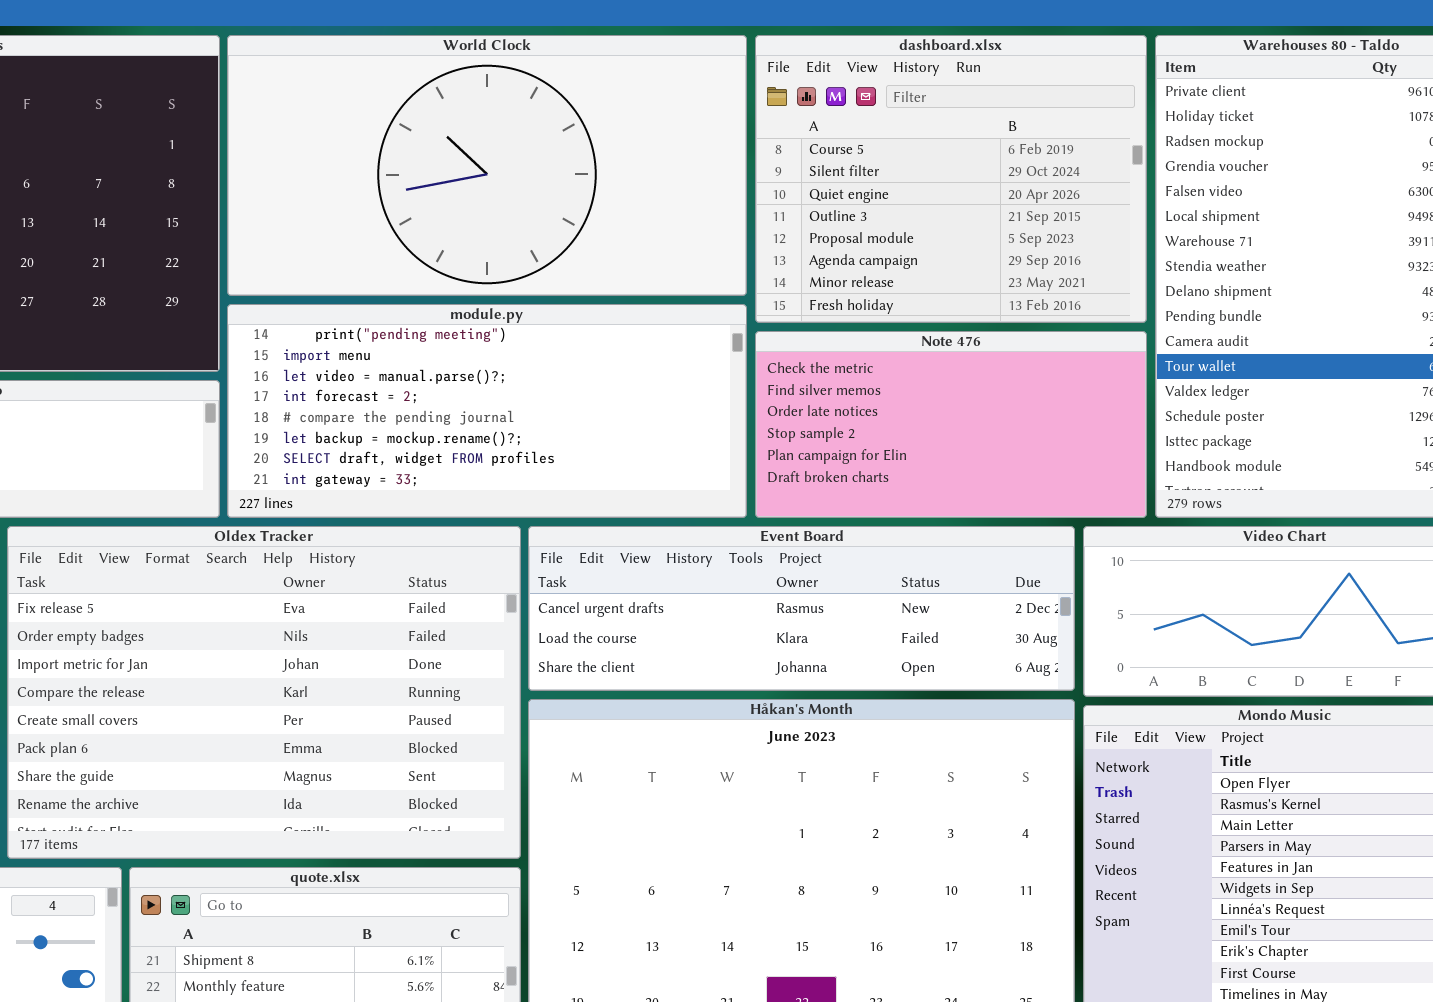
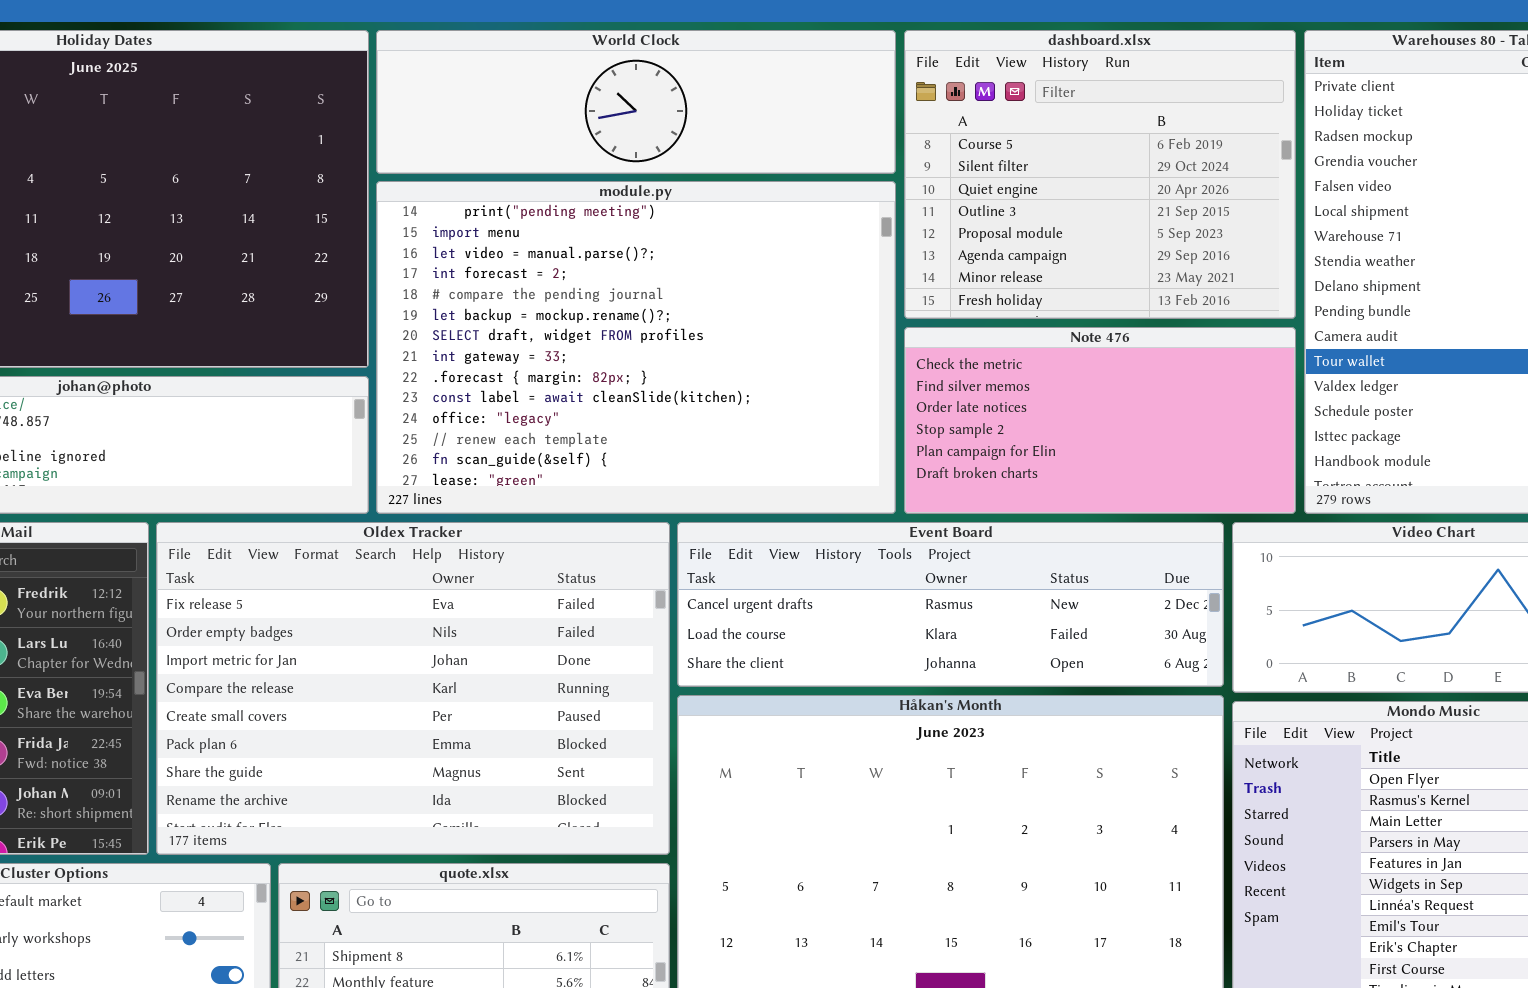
World Clock: [227,35,747,296] -> [376,30,896,174], resized
module.py: [227,304,747,518] -> [376,181,896,514], resized

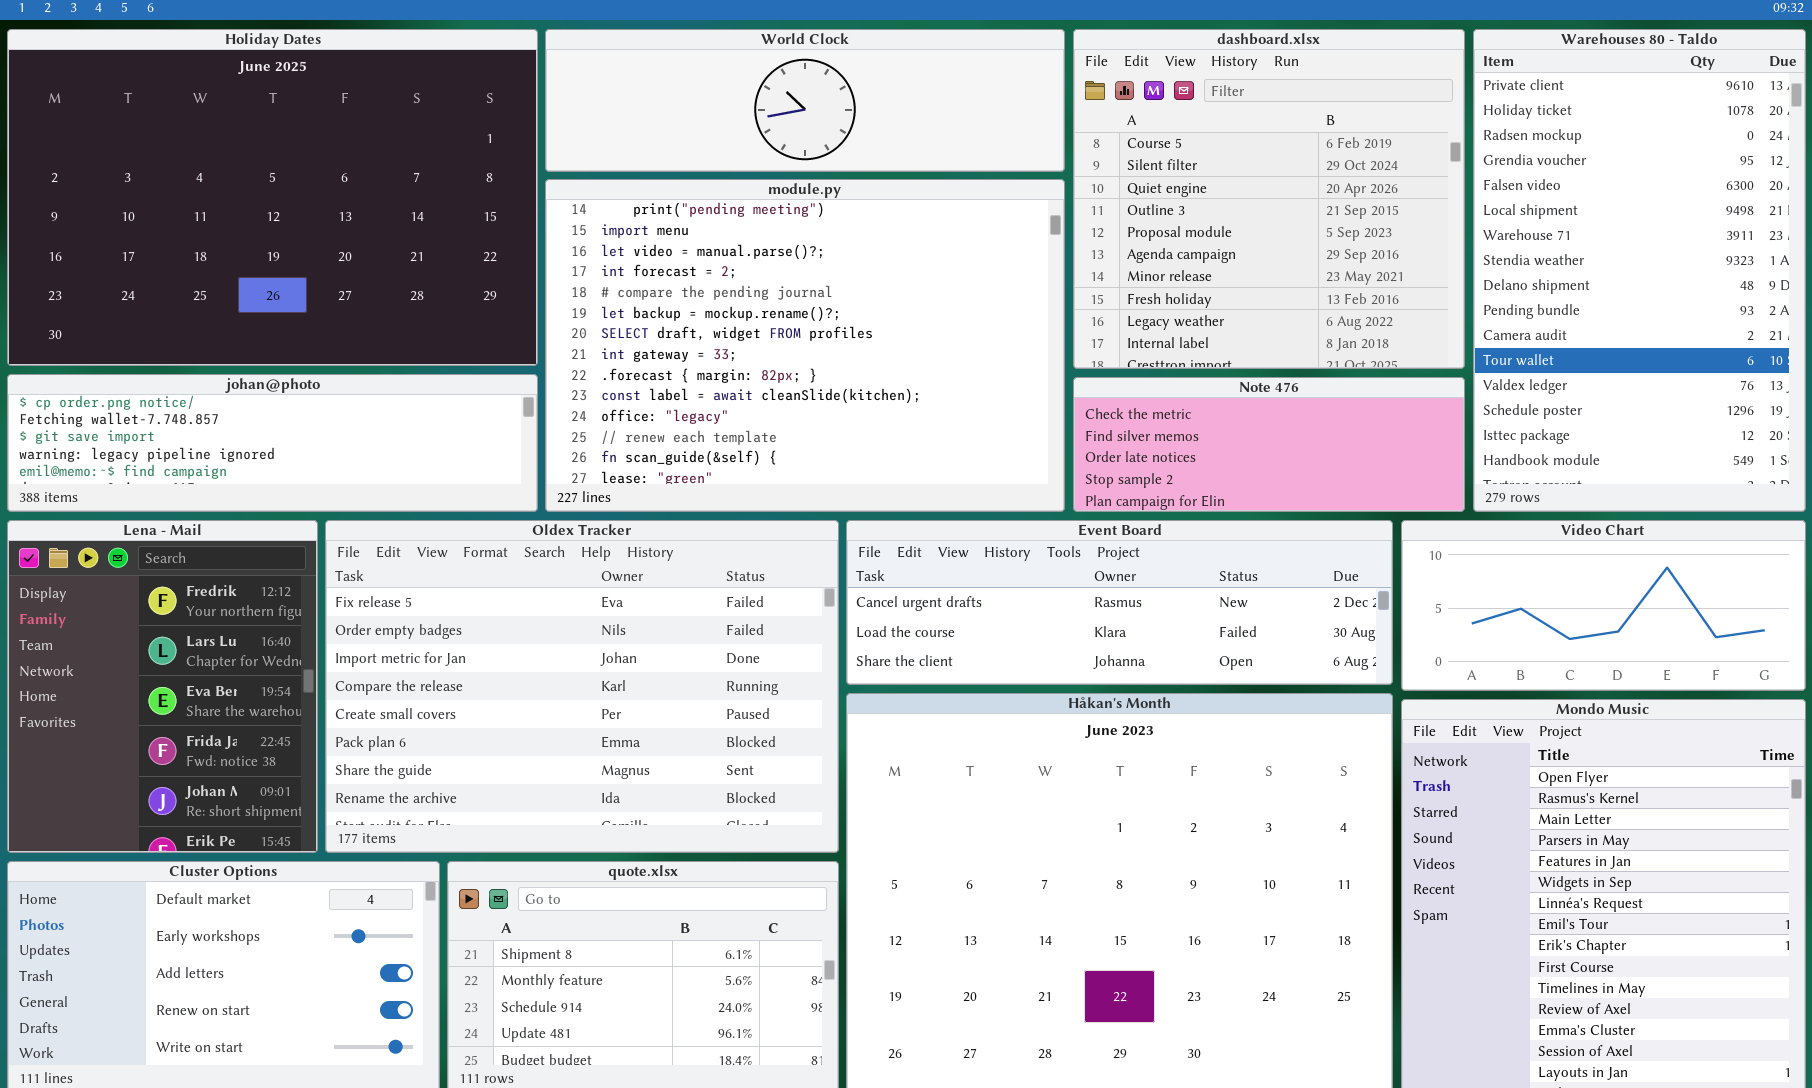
dashboard.xlsx: [904,30,1296,319] -> [1073,29,1465,369], resized
Note 476: [904,327,1296,514] -> [1073,377,1465,512], resized

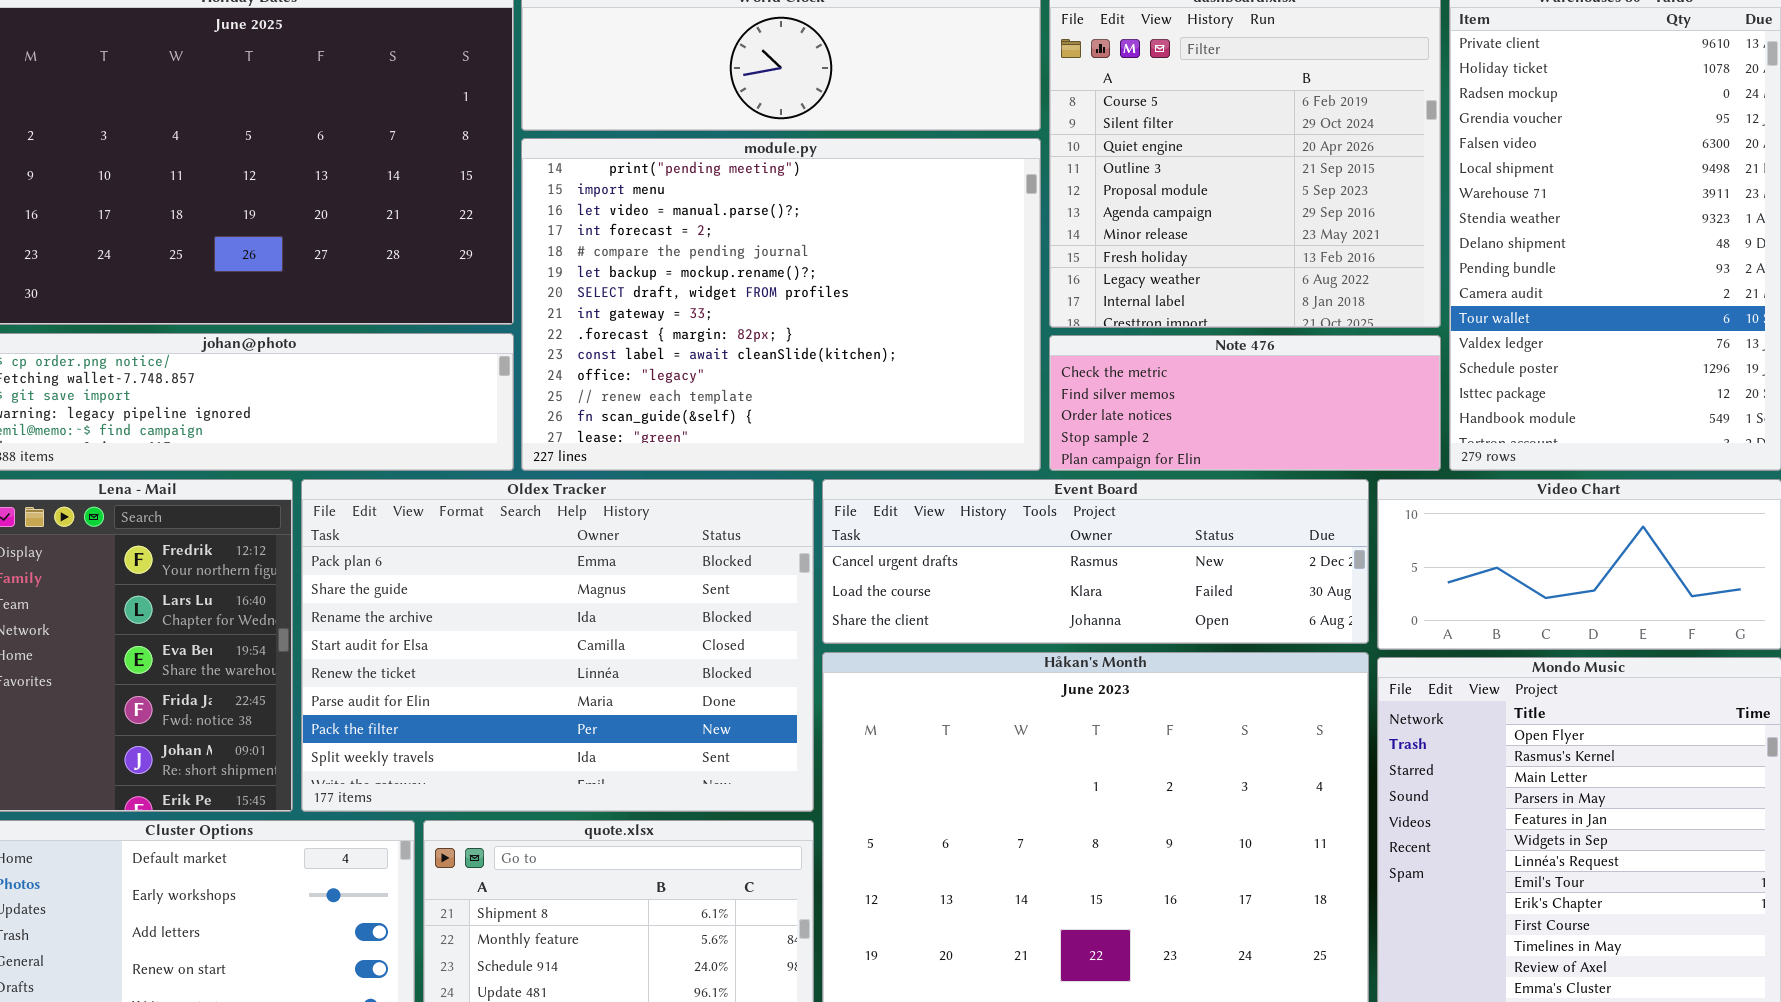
Oldex Tracker: [325,520,839,853] -> [301,479,814,812], scrolled down 5 rows

